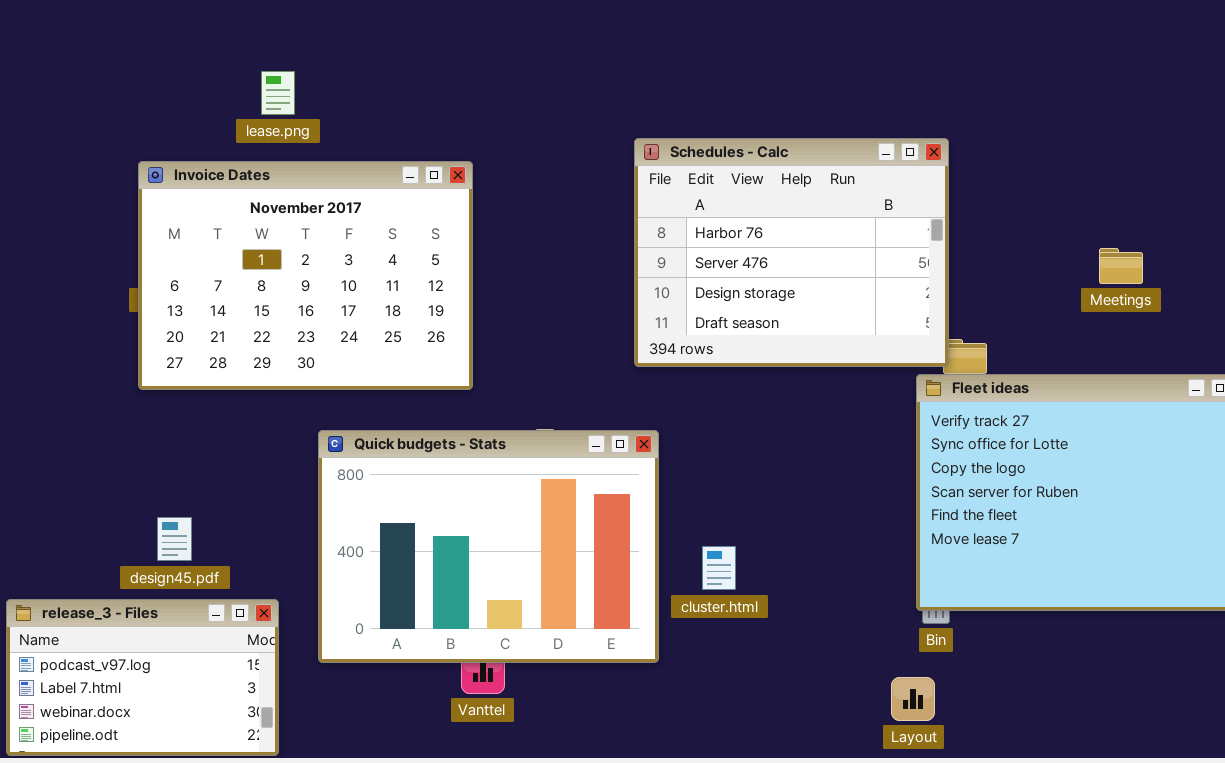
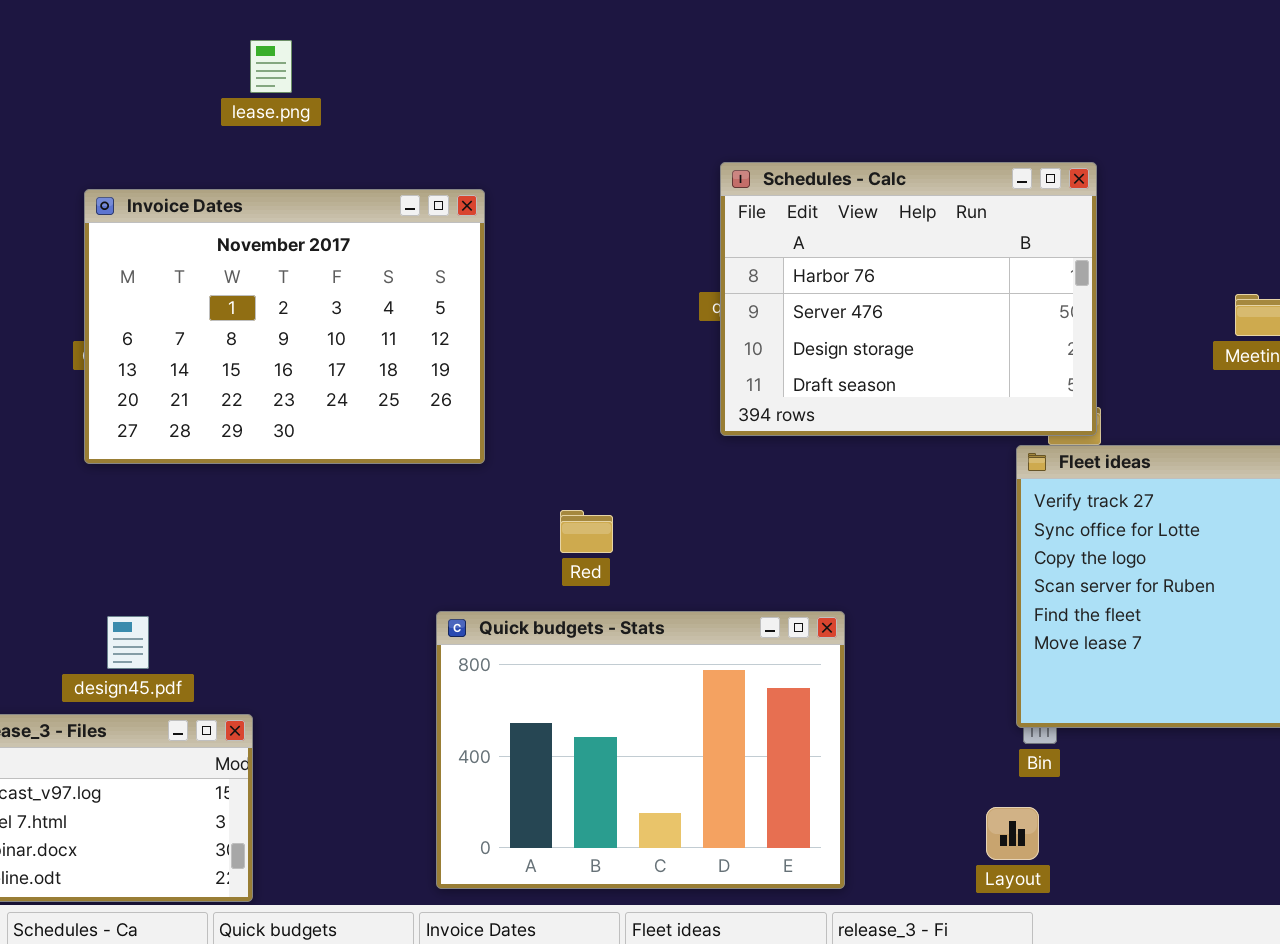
lease.png: [261,71,295,115] -> [250,40,292,93], moved
Schedules - Calc: [634,138,949,367] -> [720,162,1097,436], moved
Quick budgets - Stats: [318,430,659,663] -> [436,611,845,889], moved

